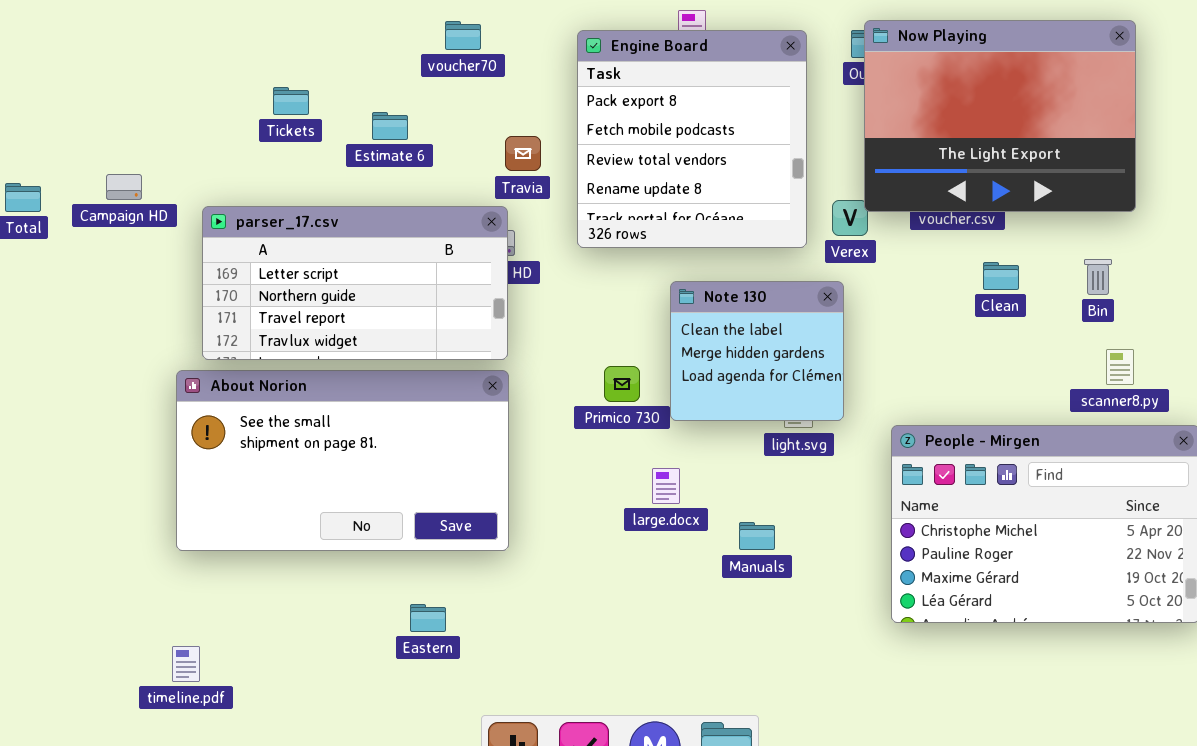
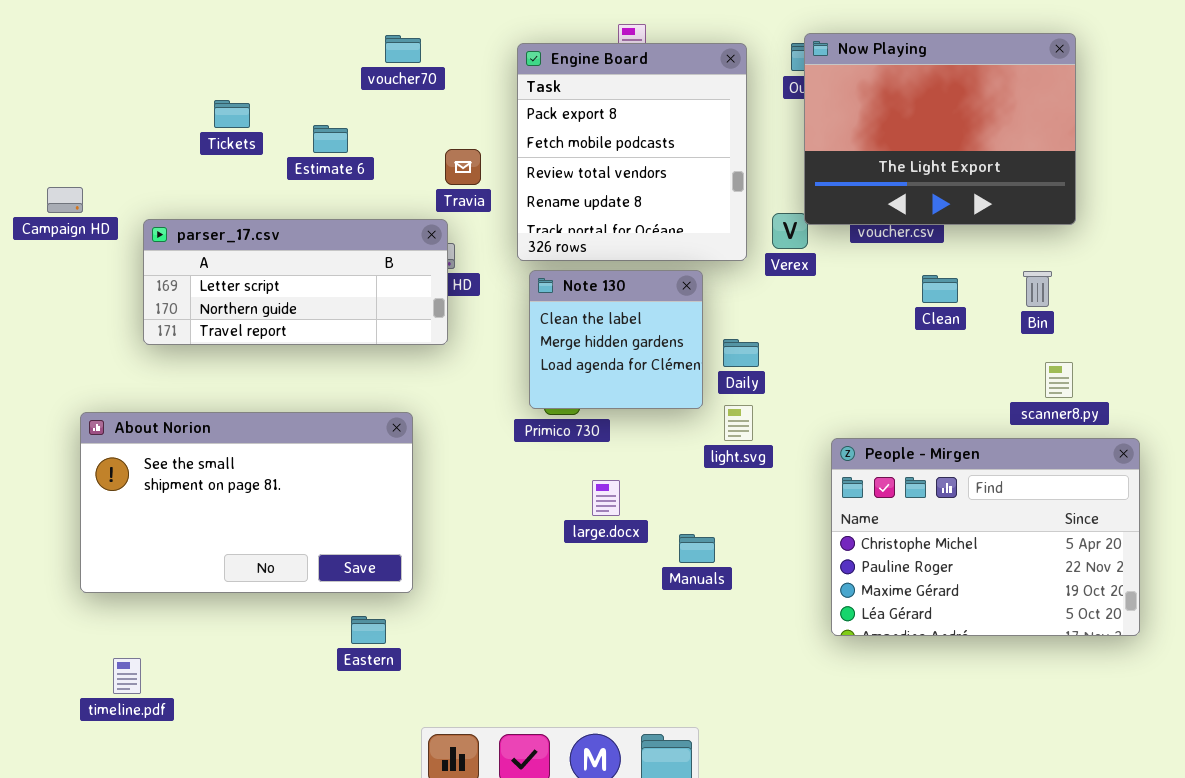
parser_17.csv: [202,206,508,360] -> [143,219,448,345], resized
Note 130: [670,281,844,421] -> [529,270,703,409], moved
About Norion: [176,370,509,551] -> [80,412,413,593], moved

